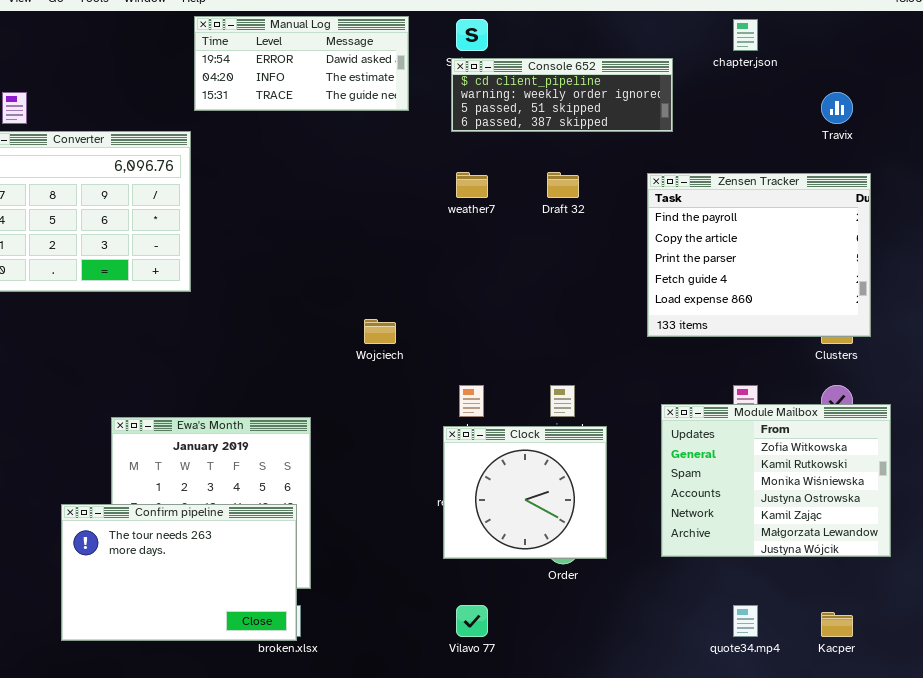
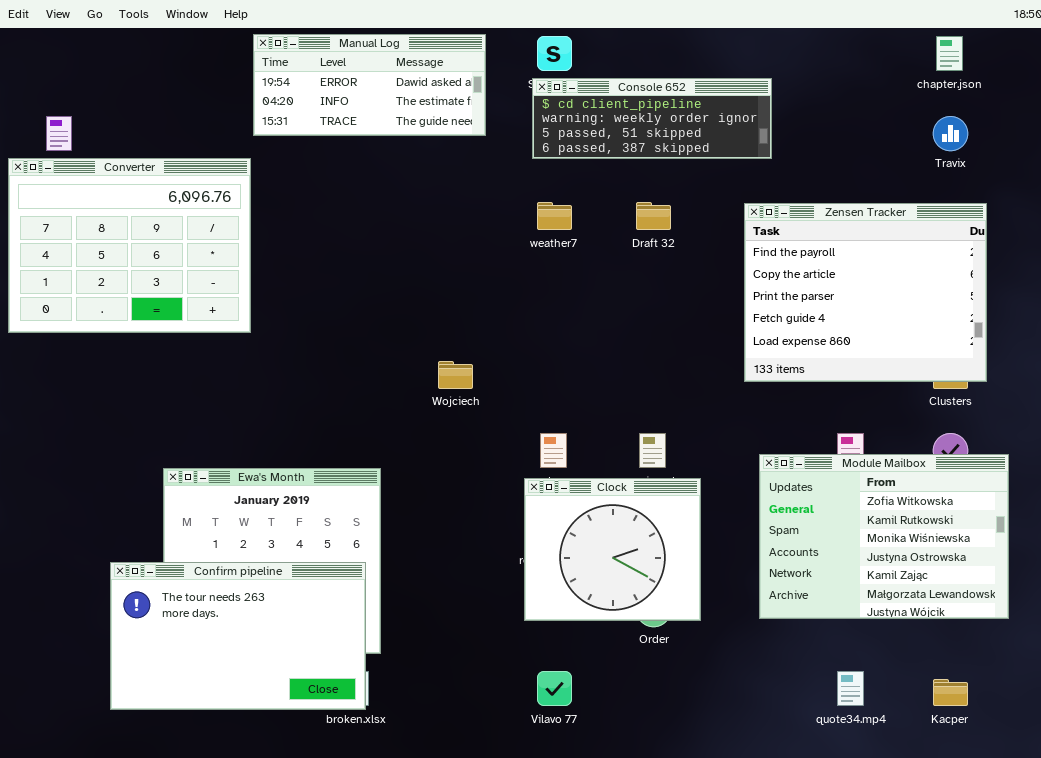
chapter.json: [733,19,758,51] -> [936,36,963,71], moved

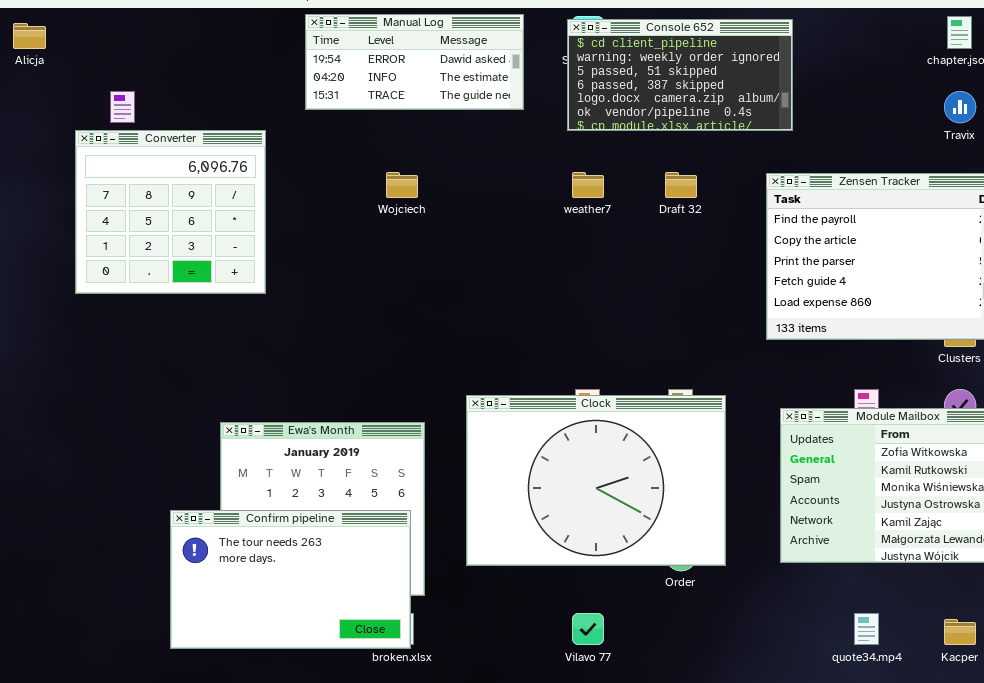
Console 652: [532,78,772,159] -> [567,19,793,131], resized
Converter: [8,158,251,333] -> [75,130,266,294], resized
Wojciech: [438,361,473,389] -> [386,172,418,198], moved
Clock: [524,478,701,621] -> [466,395,726,566], resized

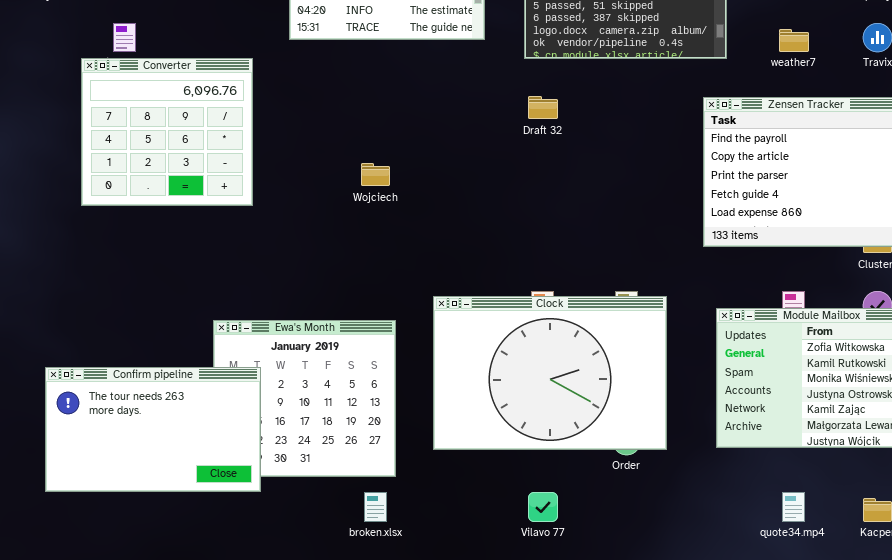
Wojciech: [386,172,418,198] -> [361,163,390,186], moved
weather7: [572,172,604,198] -> [779,29,809,52], moved
Draft 32: [665,172,697,198] -> [528,96,558,119], moved
Confirm pipeline: [170,510,411,649] -> [45,367,261,492], moved

